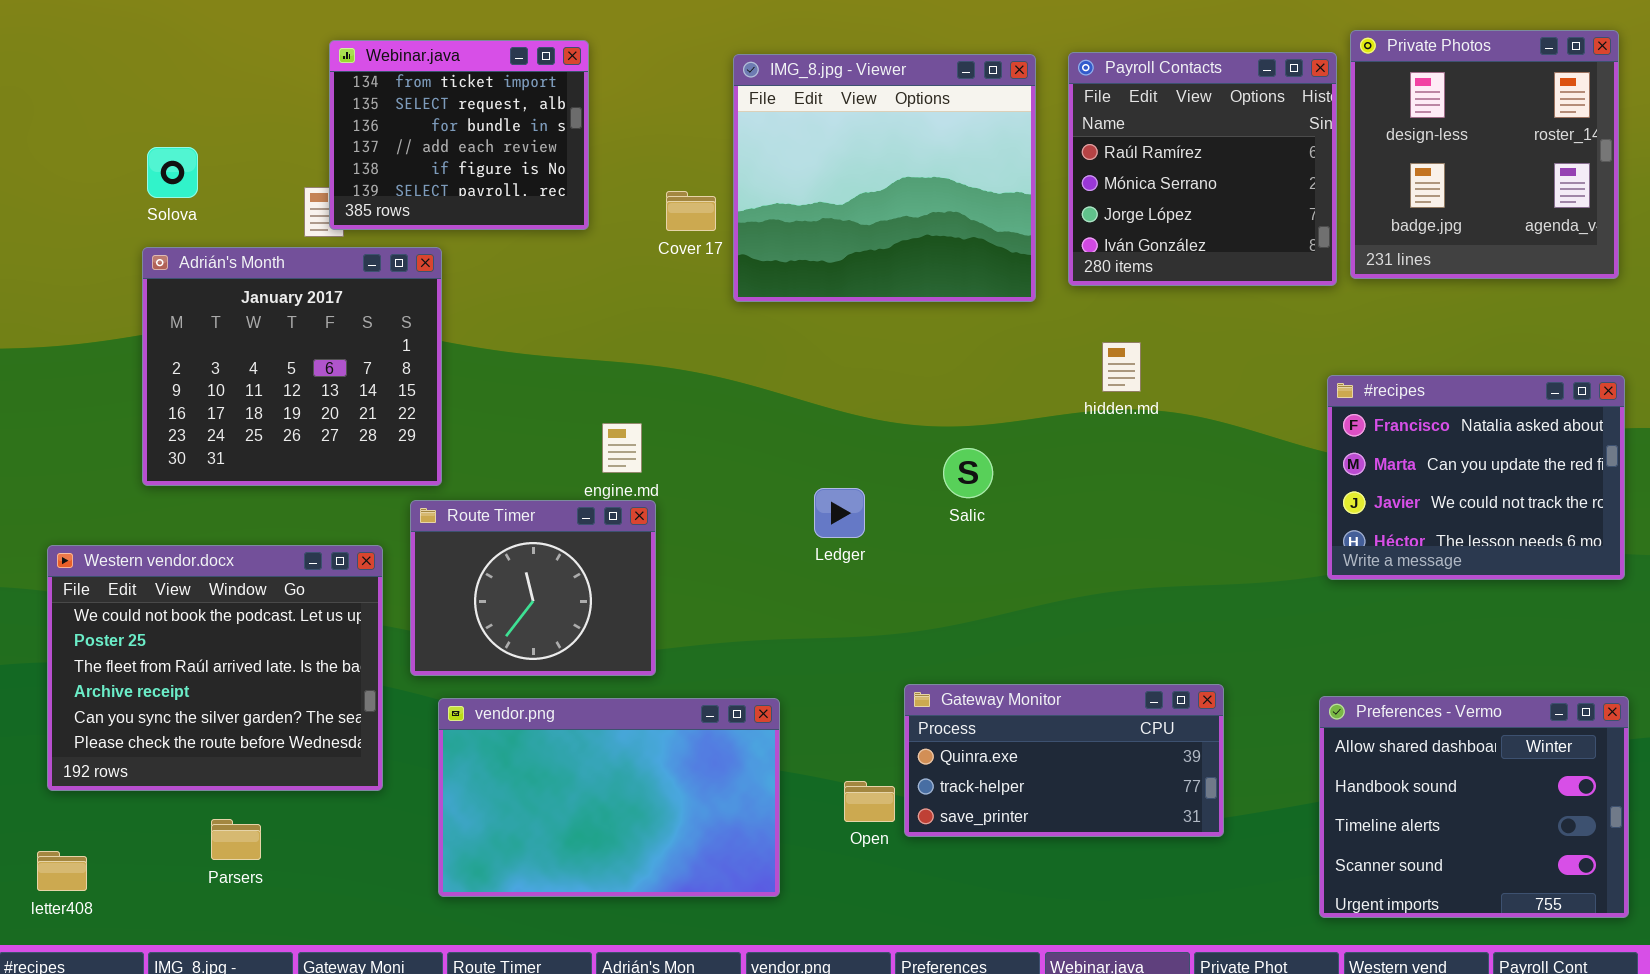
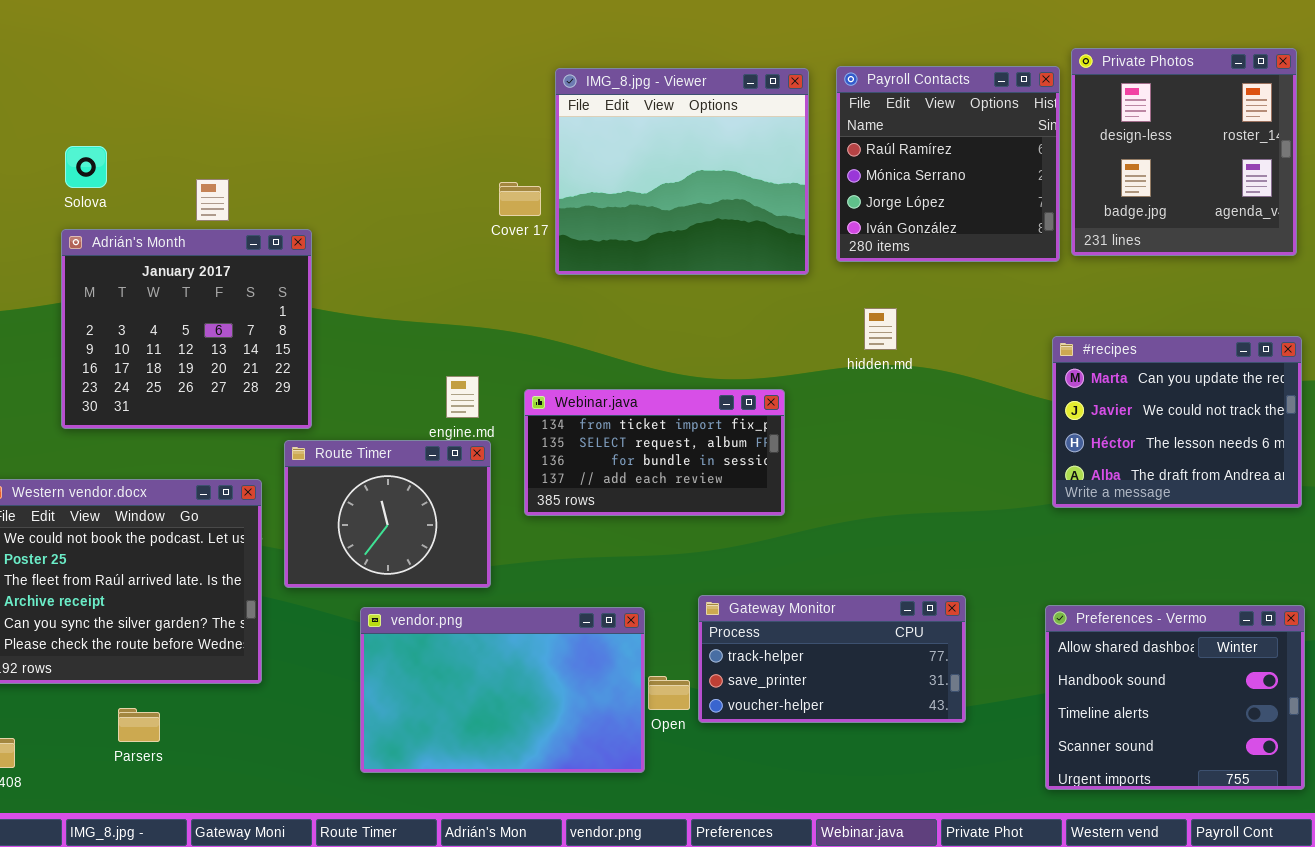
Webinar.java: [329,40,589,230] -> [524,389,785,516], moved, resized
#recipes: [1327,375,1625,580] -> [1052,336,1302,508], scrolled down 1 row
Gateway Monitor: [904,684,1224,837] -> [698,595,966,723], scrolled down 1 row
vendor.png: [438,698,780,897] -> [360,607,645,773], moved

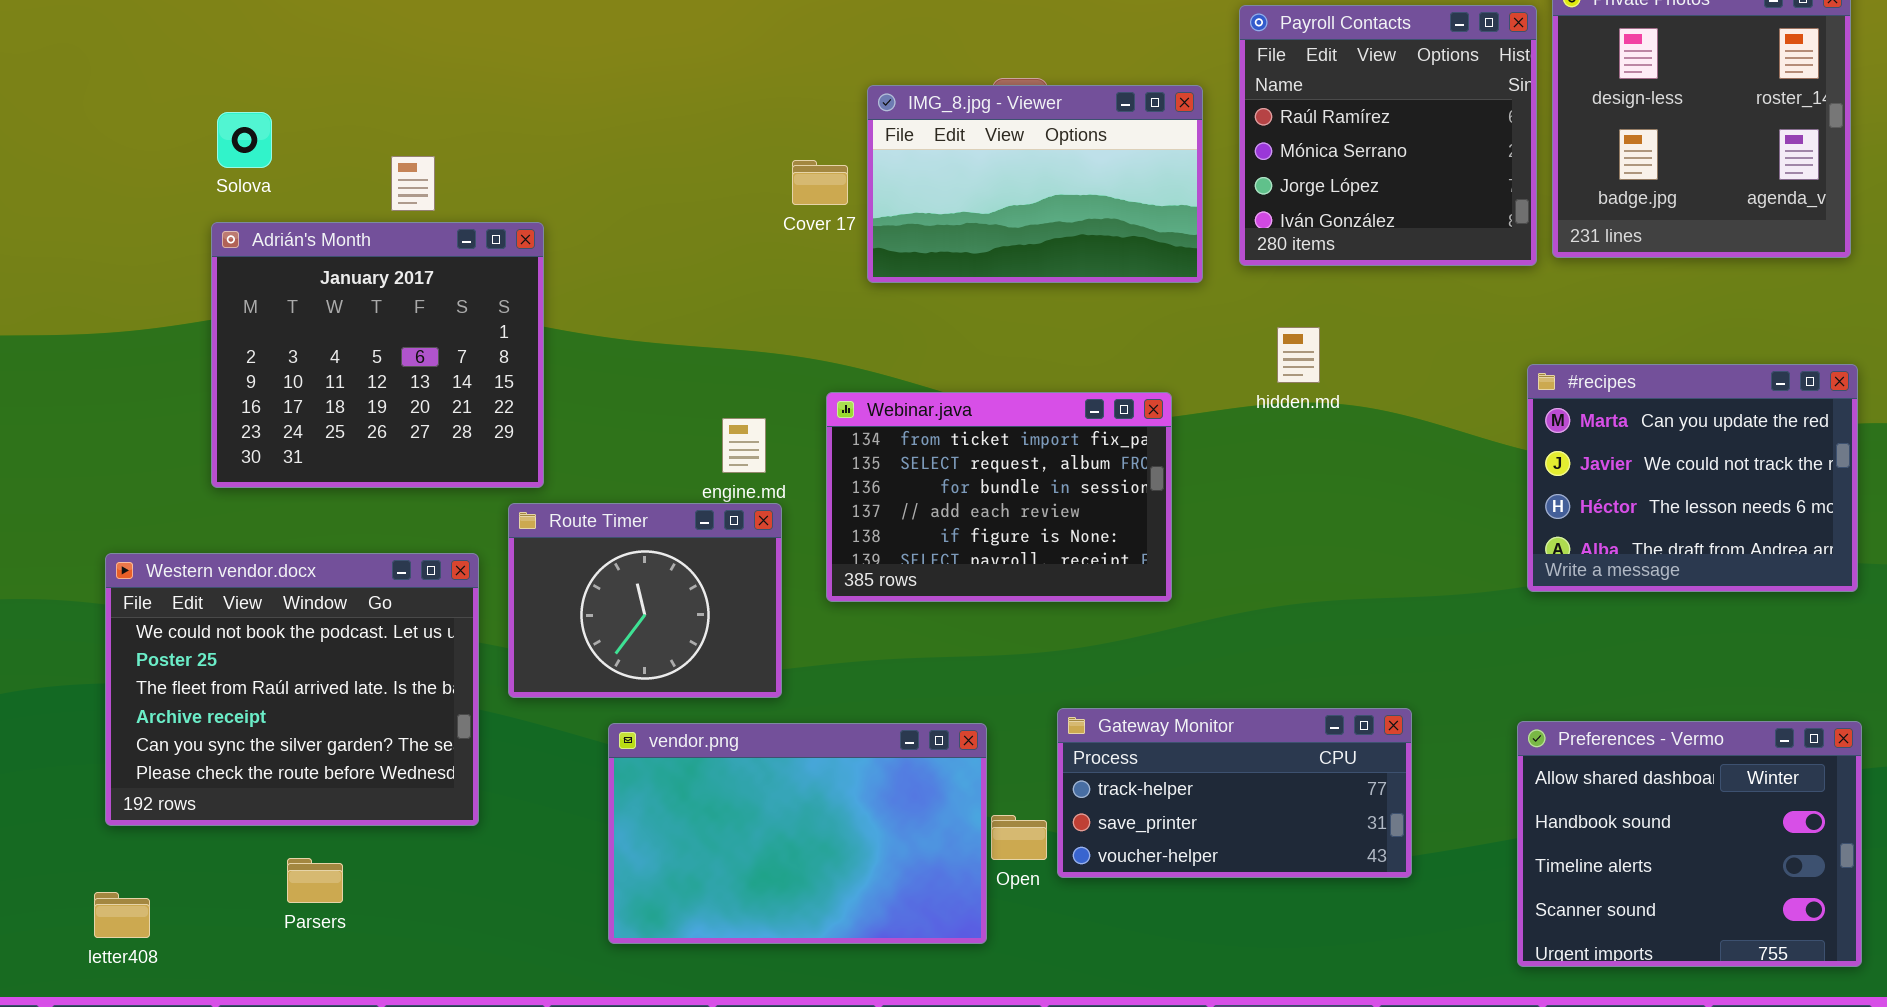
IMG_8.jpg - Viewer: [555,68,809,275] -> [867,85,1203,283], resized
Webinar.java: [524,389,785,516] -> [826,392,1172,602], resized

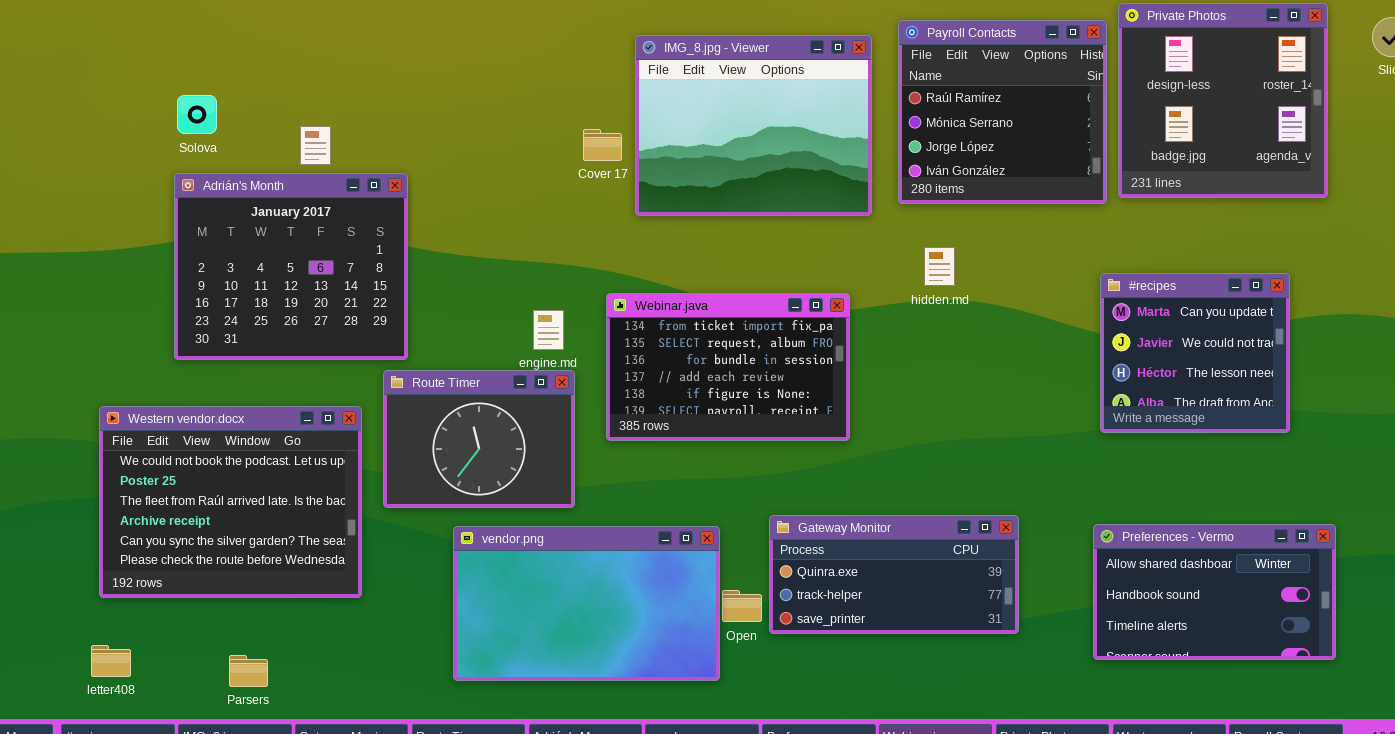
IMG_8.jpg - Viewer: [867,85,1203,283] -> [635,35,872,216], resized
#recipes: [1527,364,1858,592] -> [1100,273,1290,433], resized
Gateway Monitor: [1057,708,1412,878] -> [769,515,1019,634], scrolled up 1 row
Preferences - Vermo: [1517,721,1862,967] -> [1093,524,1336,660], resized
Parsers: [287,858,343,903] -> [229,655,268,687], moved

